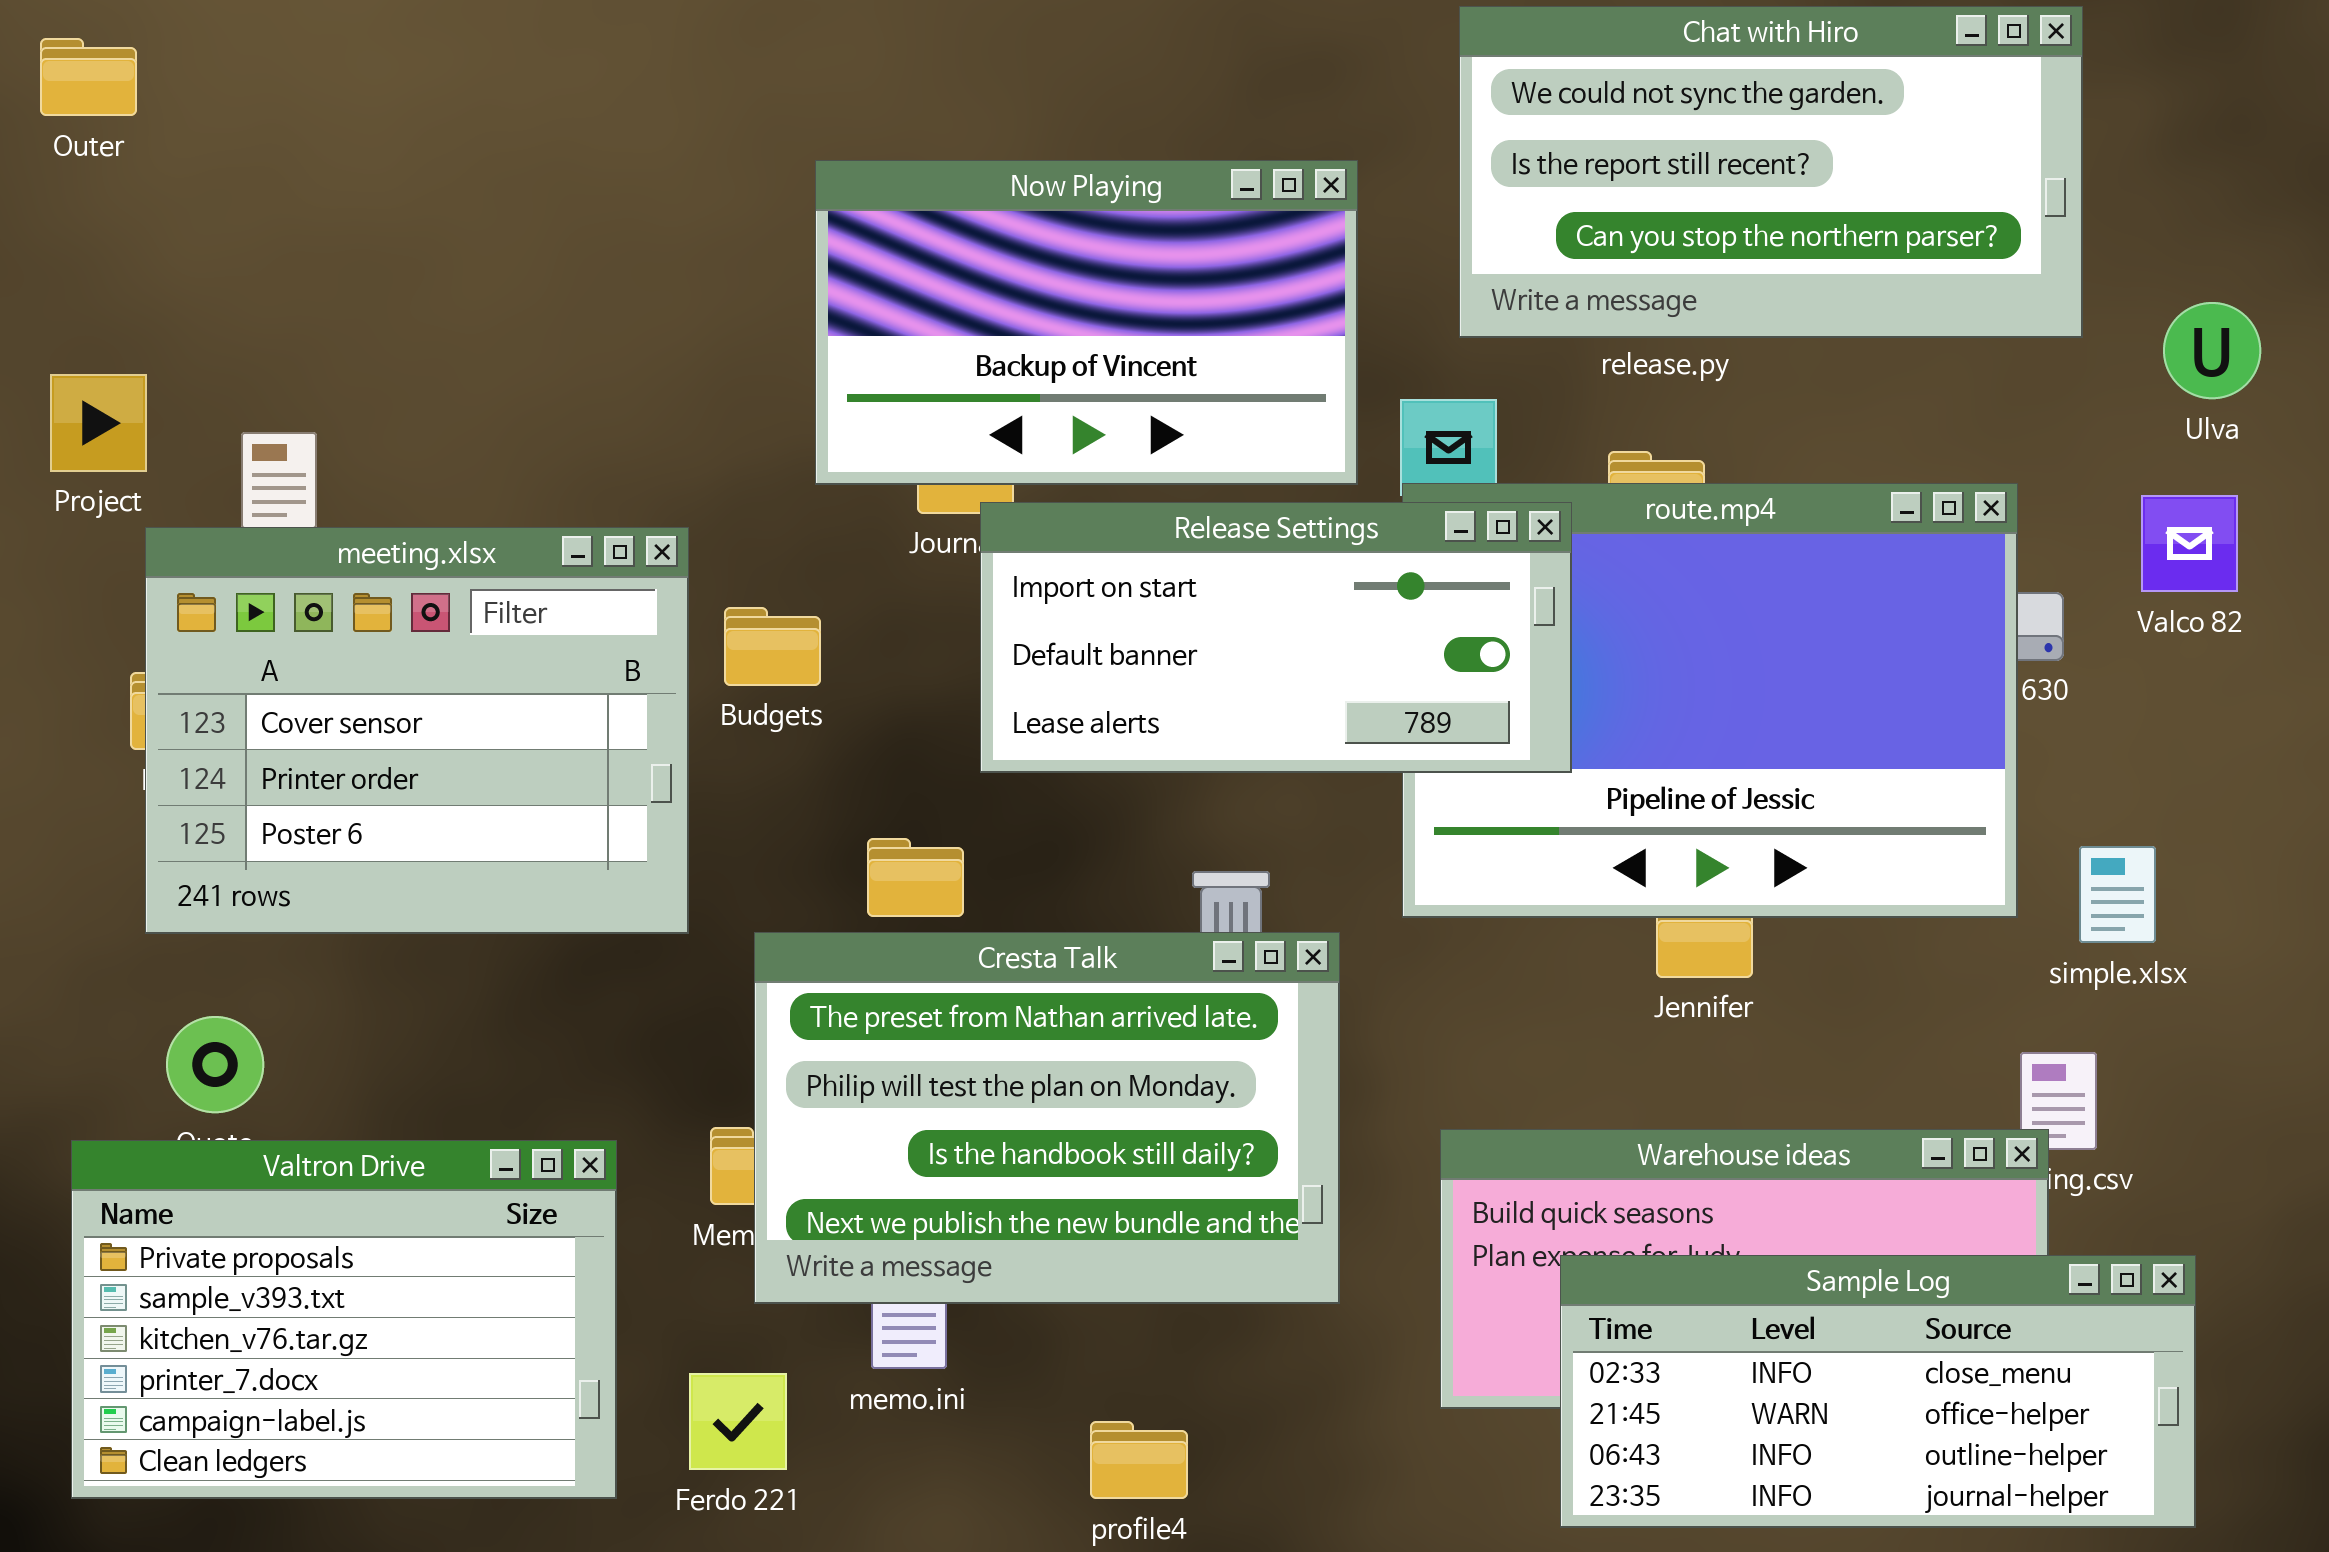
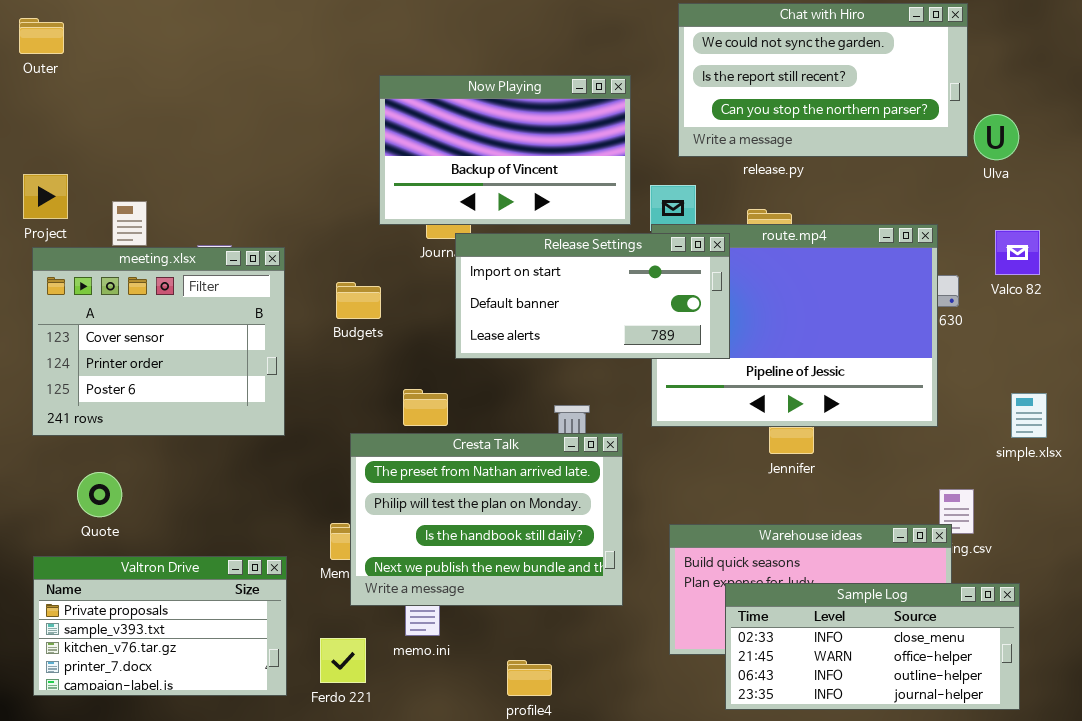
Ulva: [2163,302,2261,399] -> [974,114,1019,160], moved
meeting.xlsx: [145,527,689,934] -> [32,247,285,436], moved
simple.xlsx: [2079,846,2156,943] -> [1011,393,1047,438], moved
Valtron Drive: [71,1140,617,1499] -> [33,556,287,696], resized

